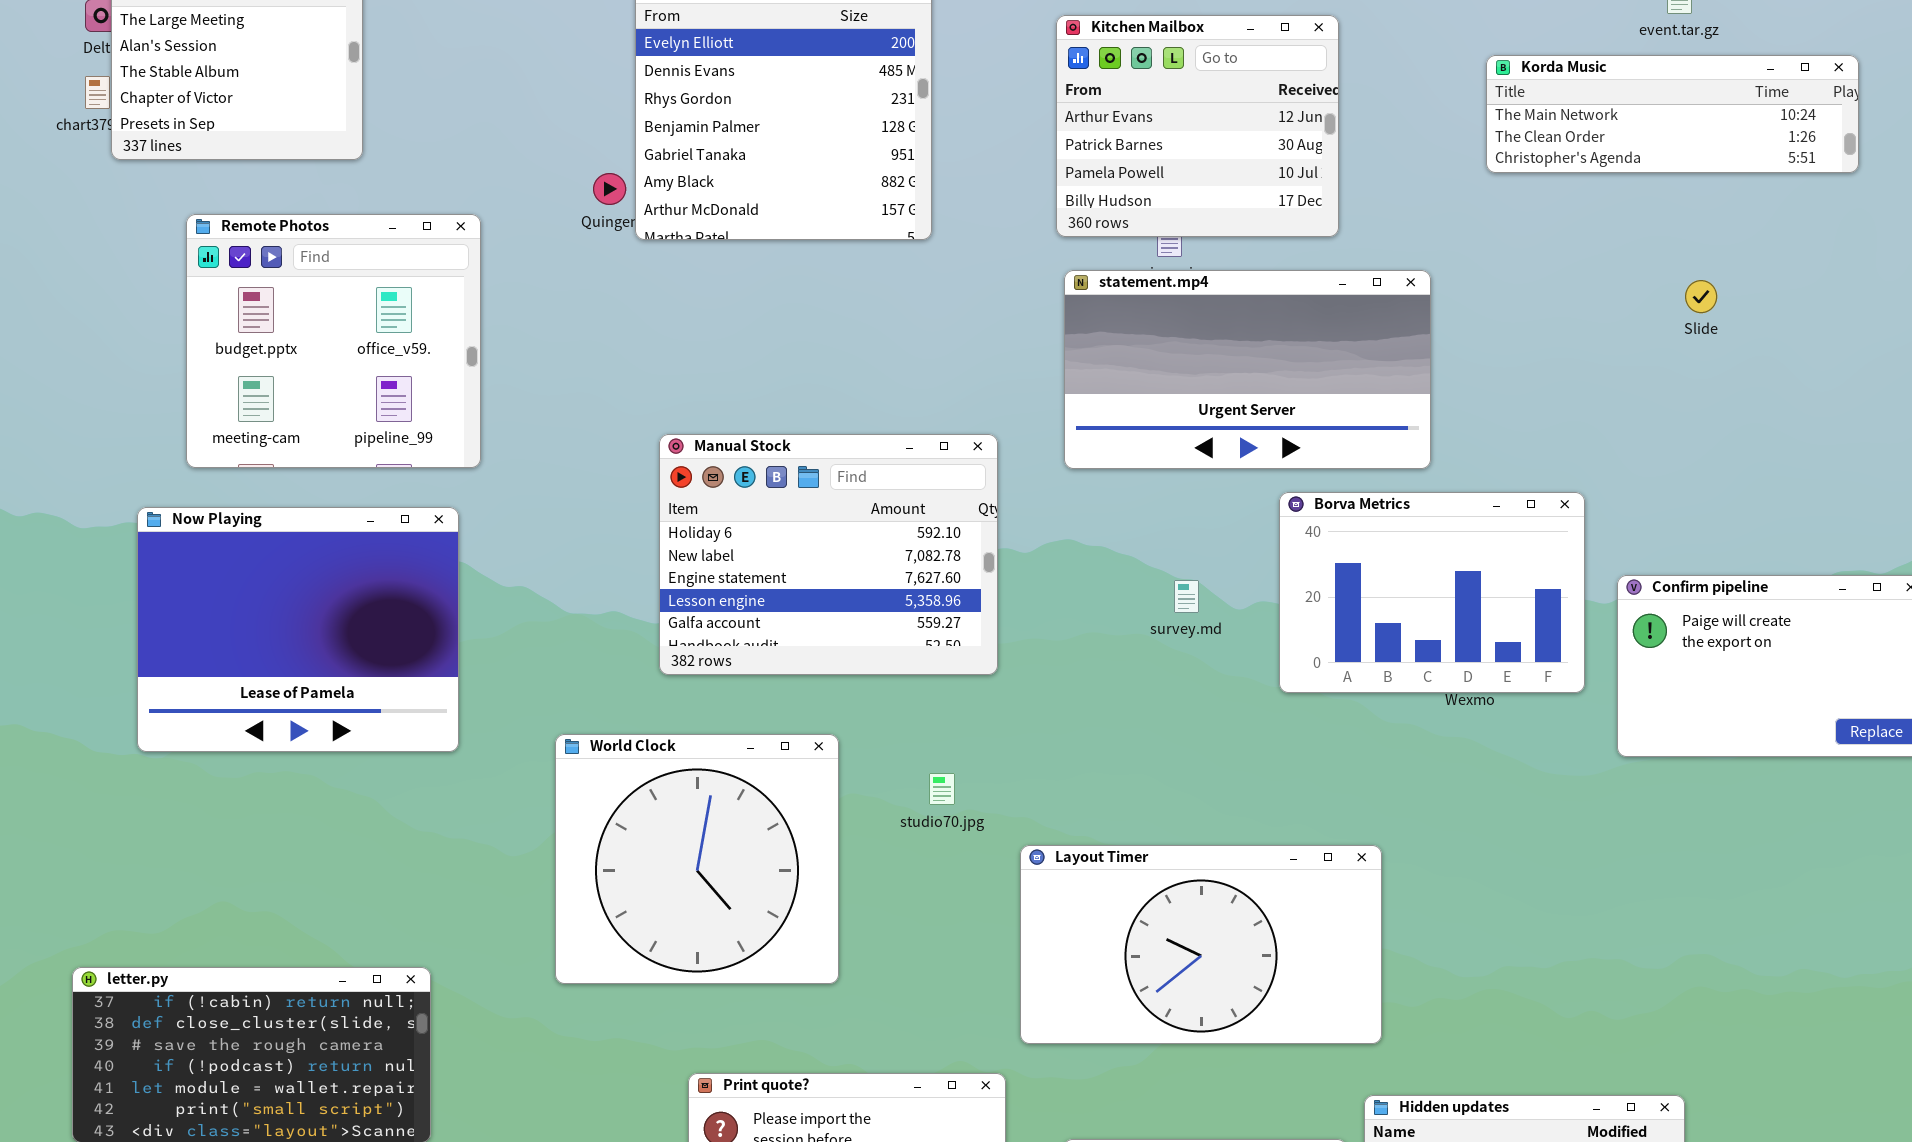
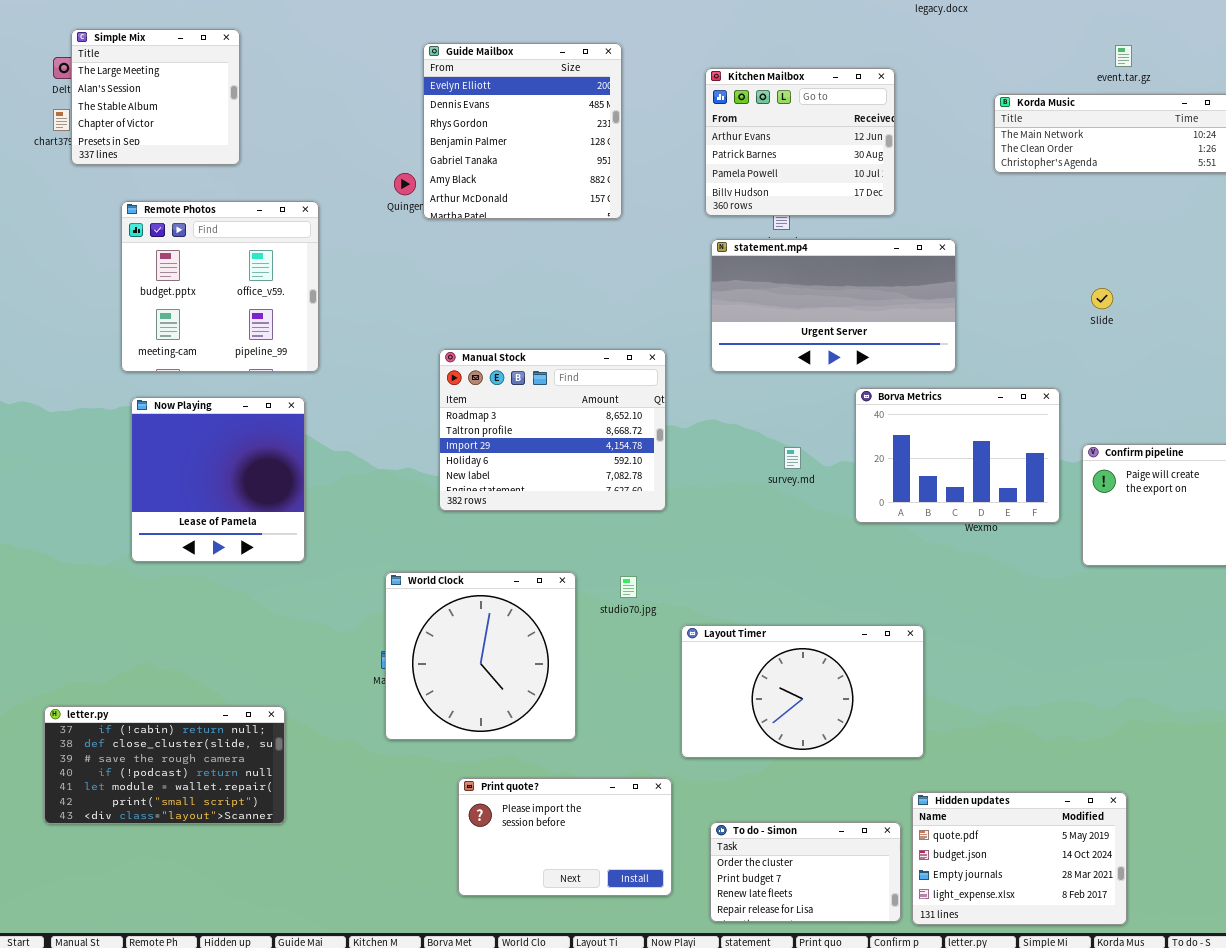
Slide: [1685,280,1717,313] -> [1091,288,1113,309], moved
Manual Stock: [659,434,998,675] -> [439,349,666,511], scrolled up 3 rows
Now Playing: [137,507,459,752] -> [131,397,305,562], resized
World Clock: [555,734,839,984] -> [385,572,576,740], moved

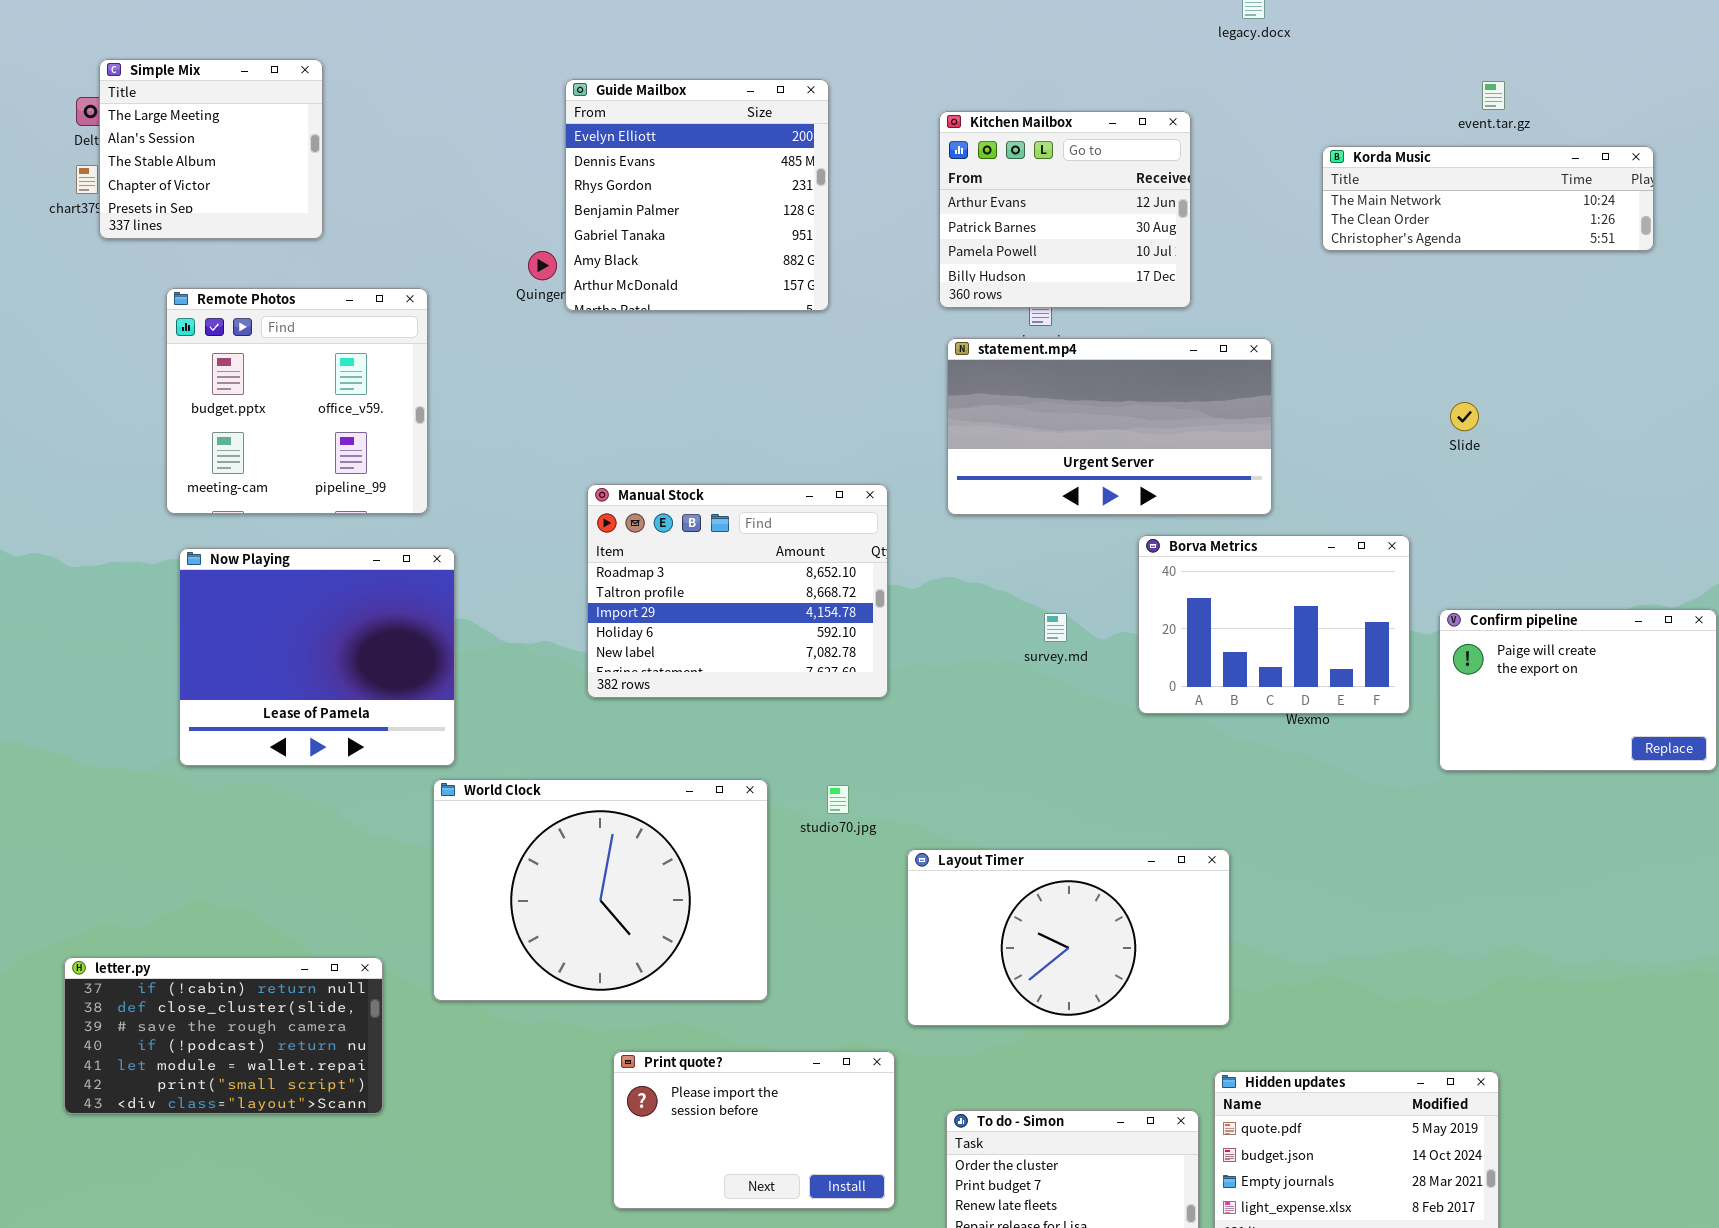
Now Playing: [131,397,305,562] -> [179,548,455,766], resized
World Clock: [385,572,576,740] -> [433,779,768,1001], resized

